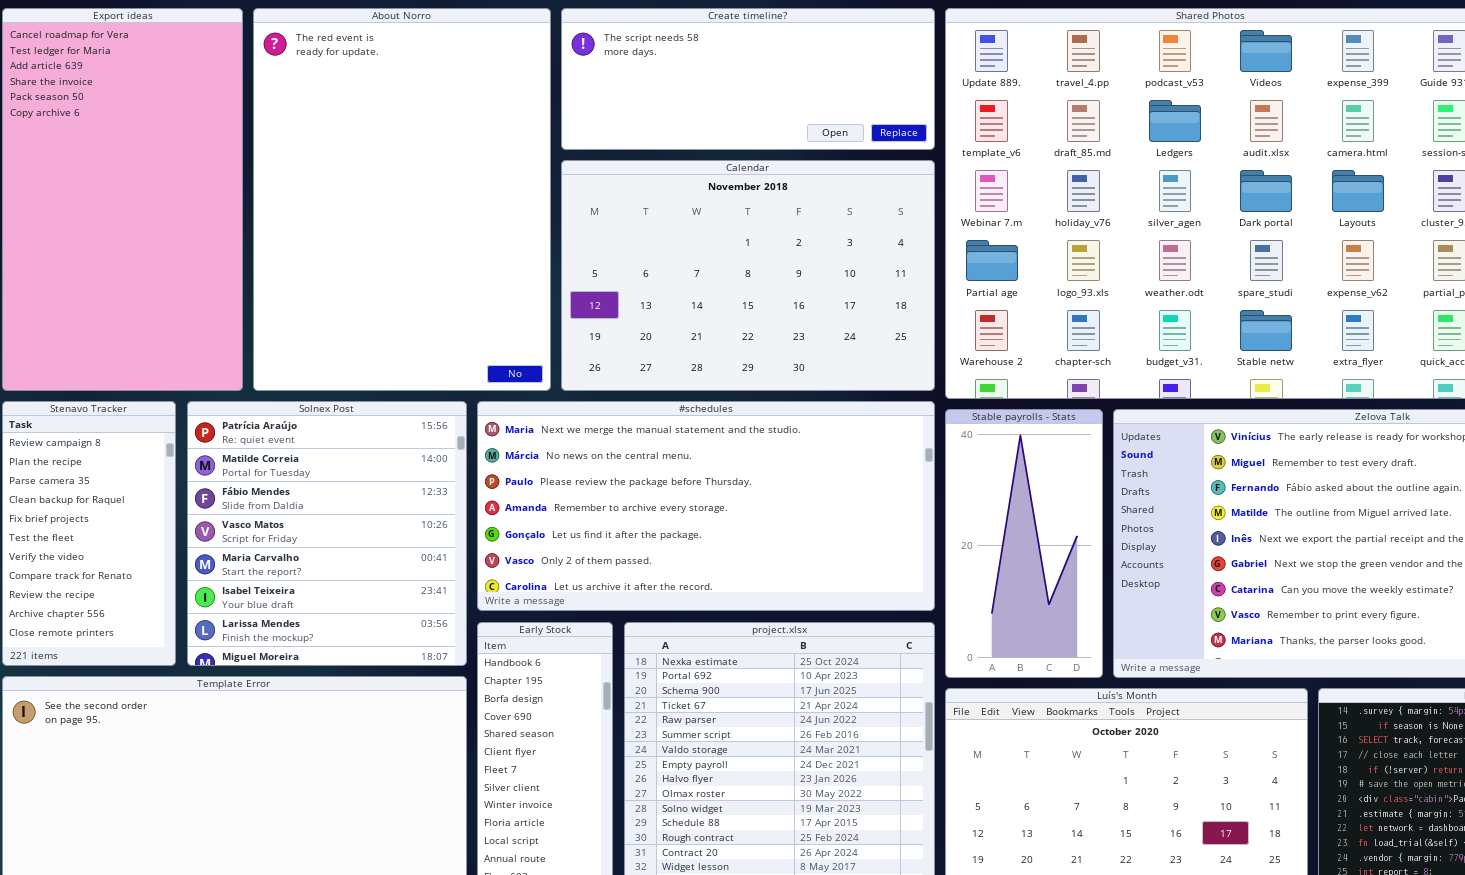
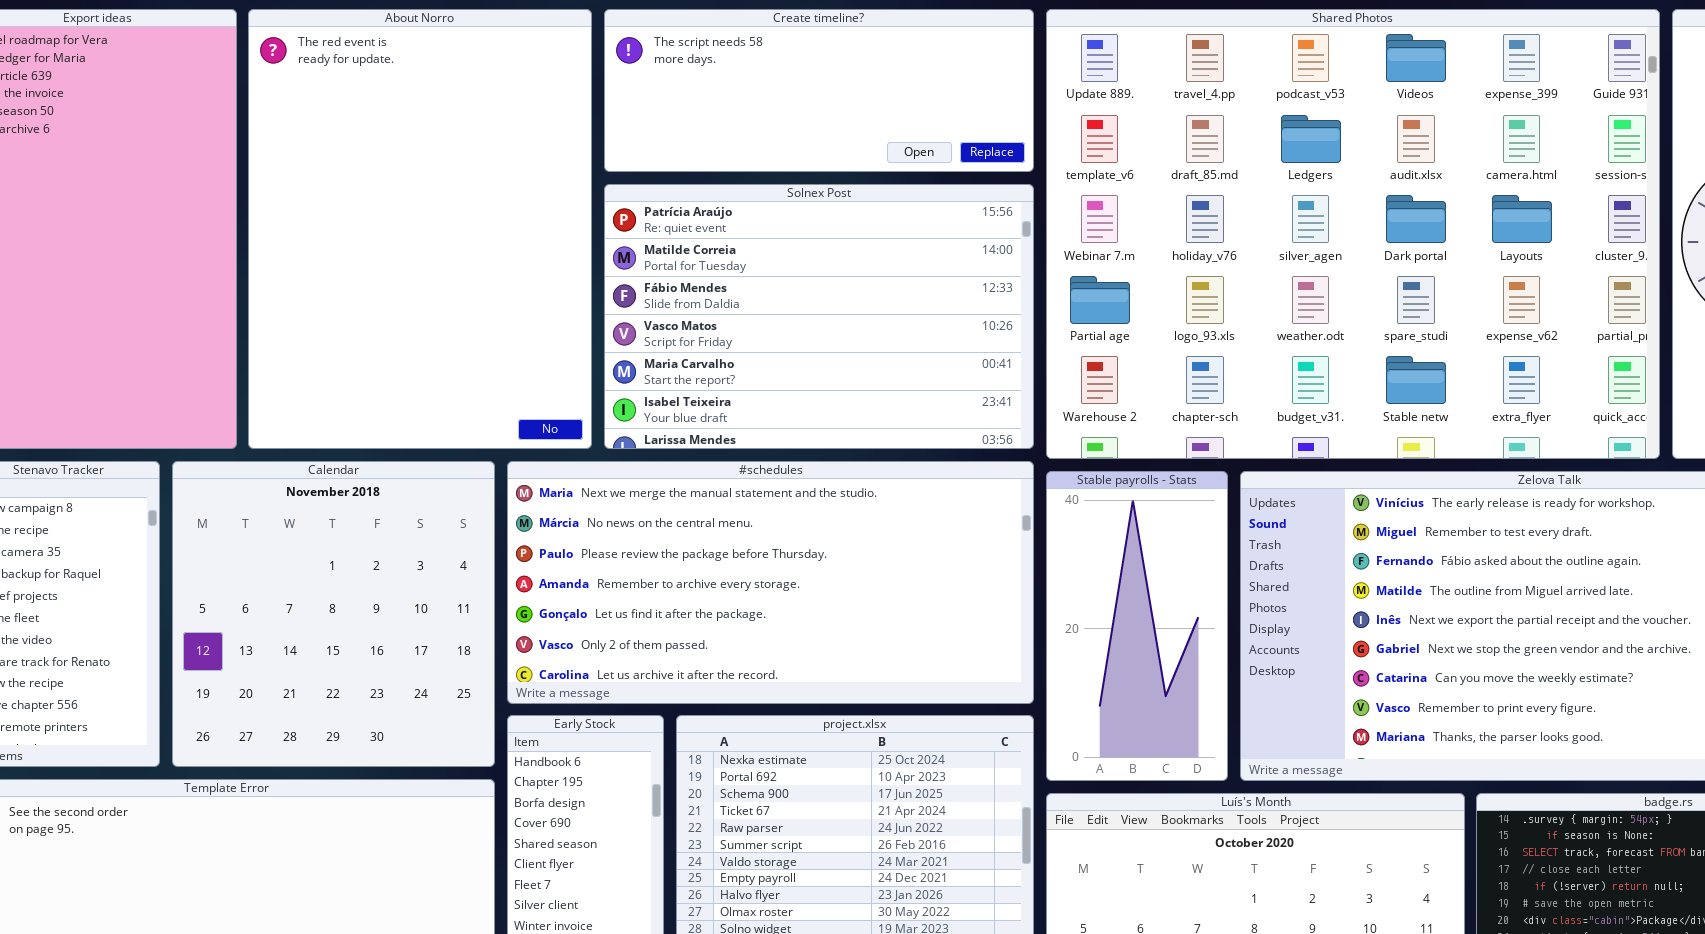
Calendar: [561,160,935,391] -> [172,461,495,767], moved, resized
Solnex Post: [187,401,467,666] -> [604,184,1034,449], moved, resized

